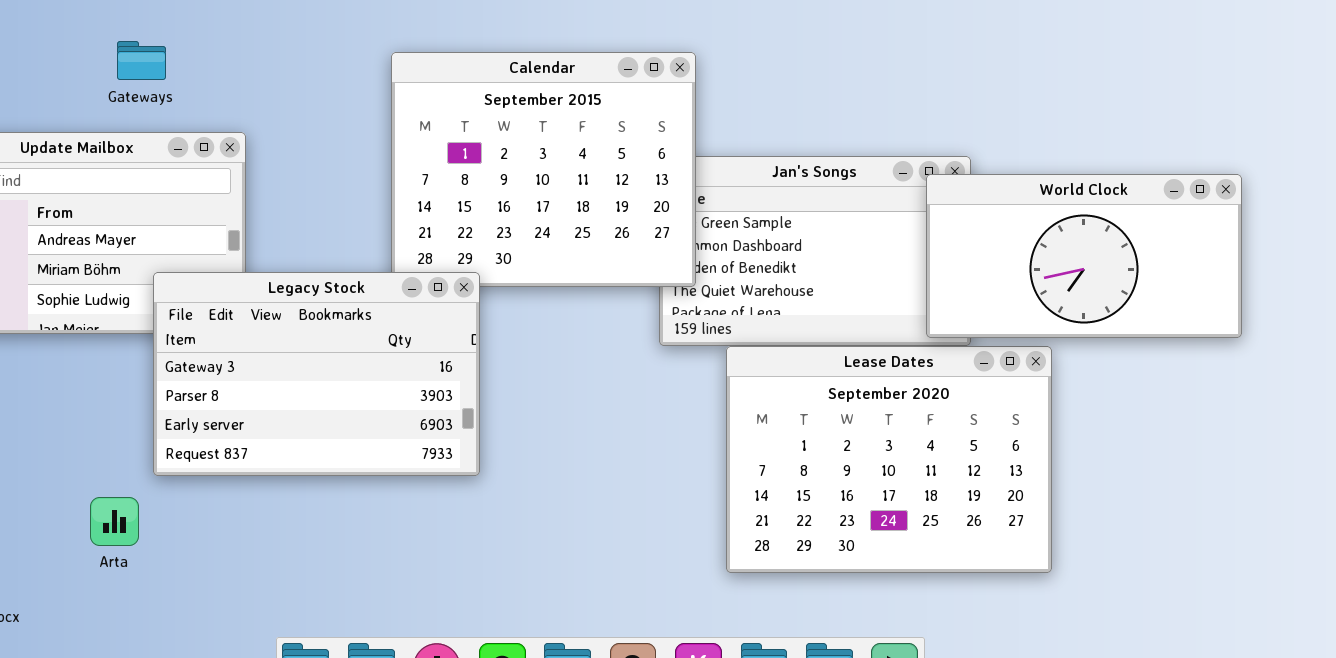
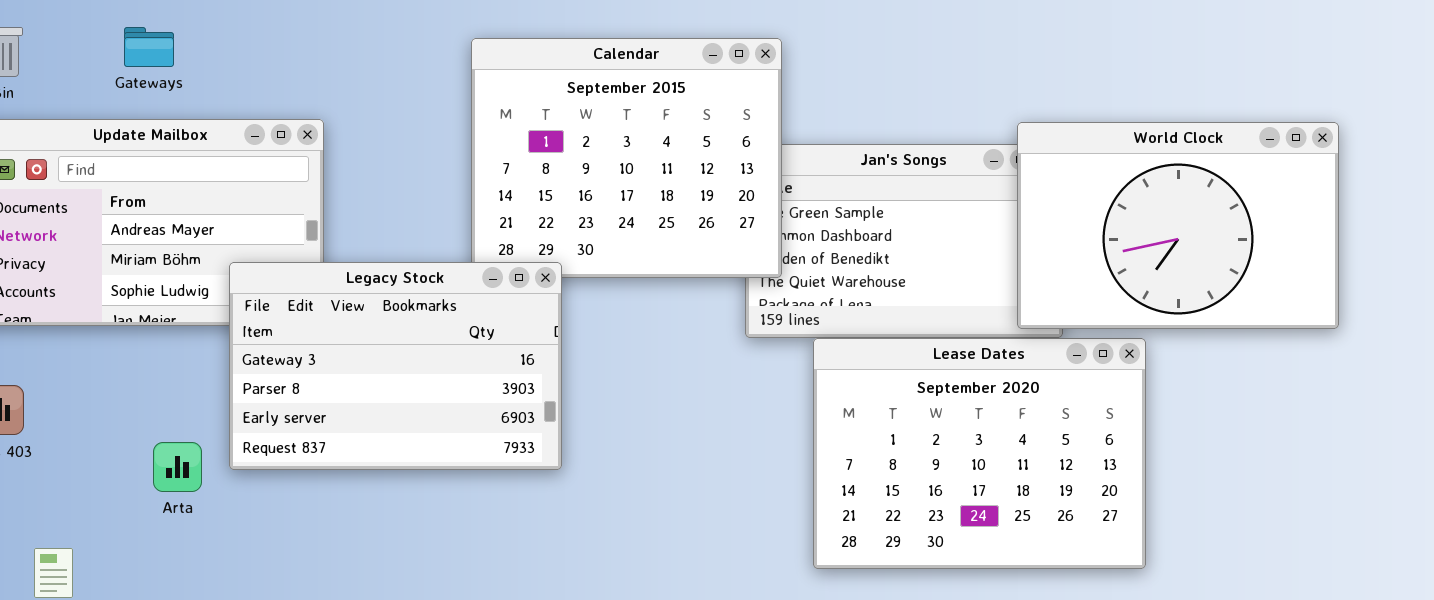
Gateways: [117,41,166,80] -> [124,27,174,67], moved
World Clock: [926,174,1242,338] -> [1017,122,1339,329], resized
Arta: [90,497,139,546] -> [153,442,202,492], moved

